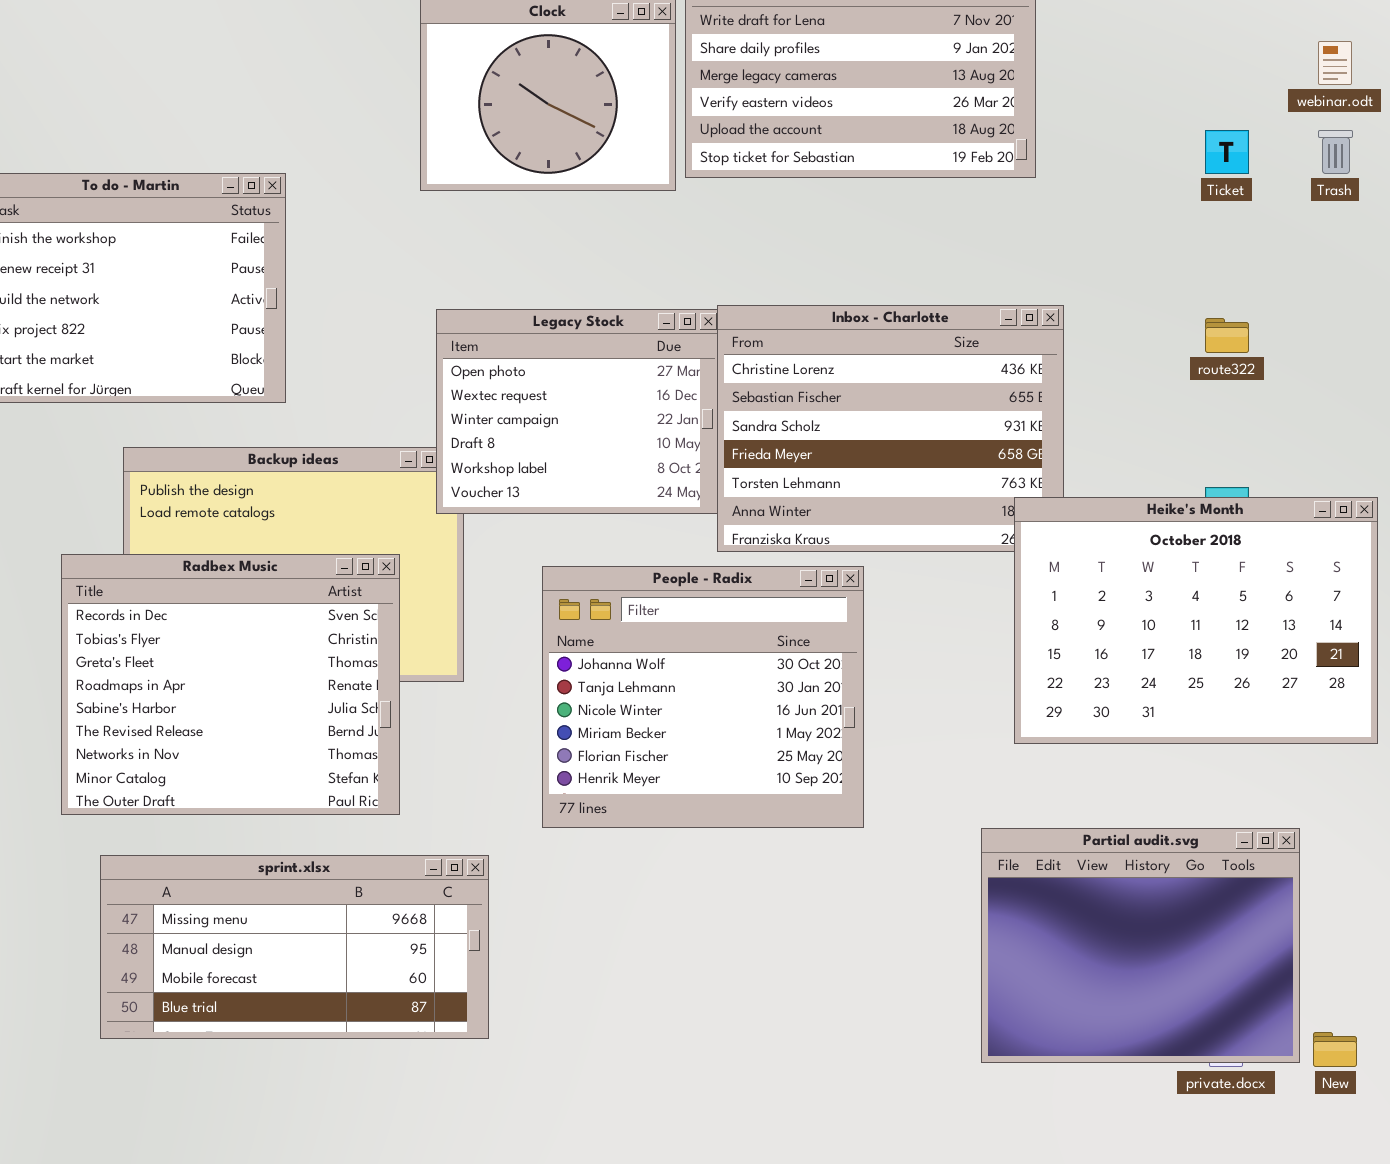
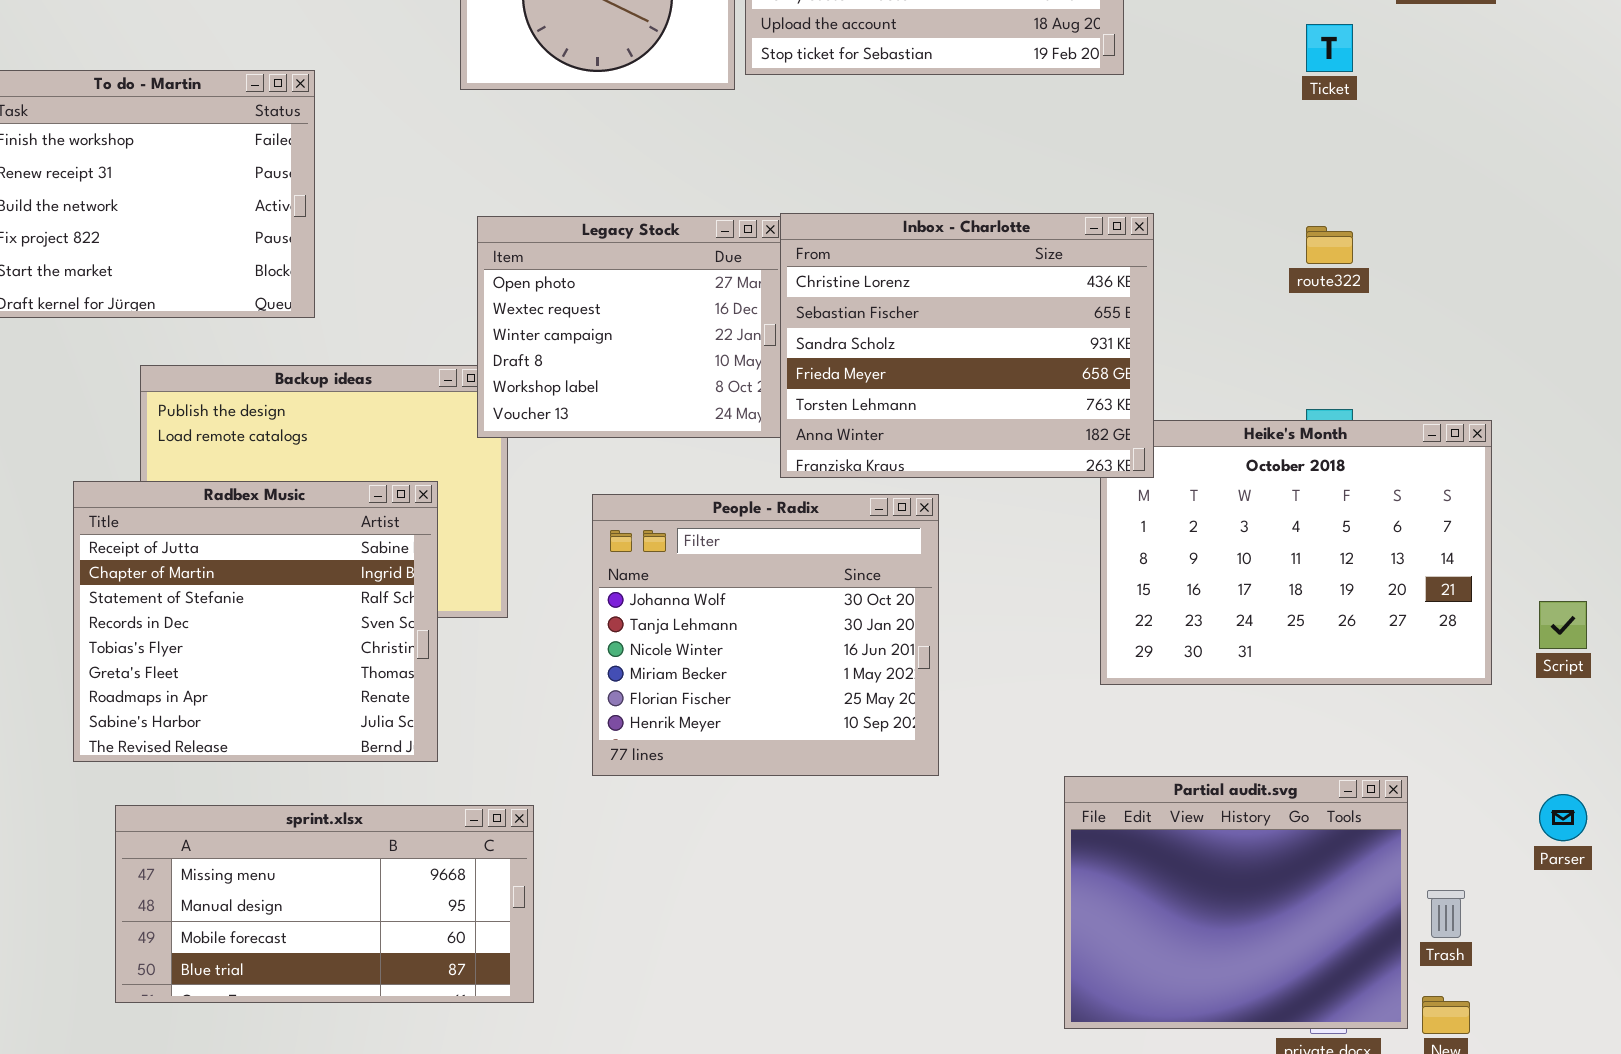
Trash: [1318,130,1353,174] -> [1427,890,1465,938], moved
Inbox - Charlotte: [717,305,1064,552] -> [780,213,1154,478], raised
Radbex Music: [61,554,400,815] -> [73,481,438,762], scrolled up 3 rows

